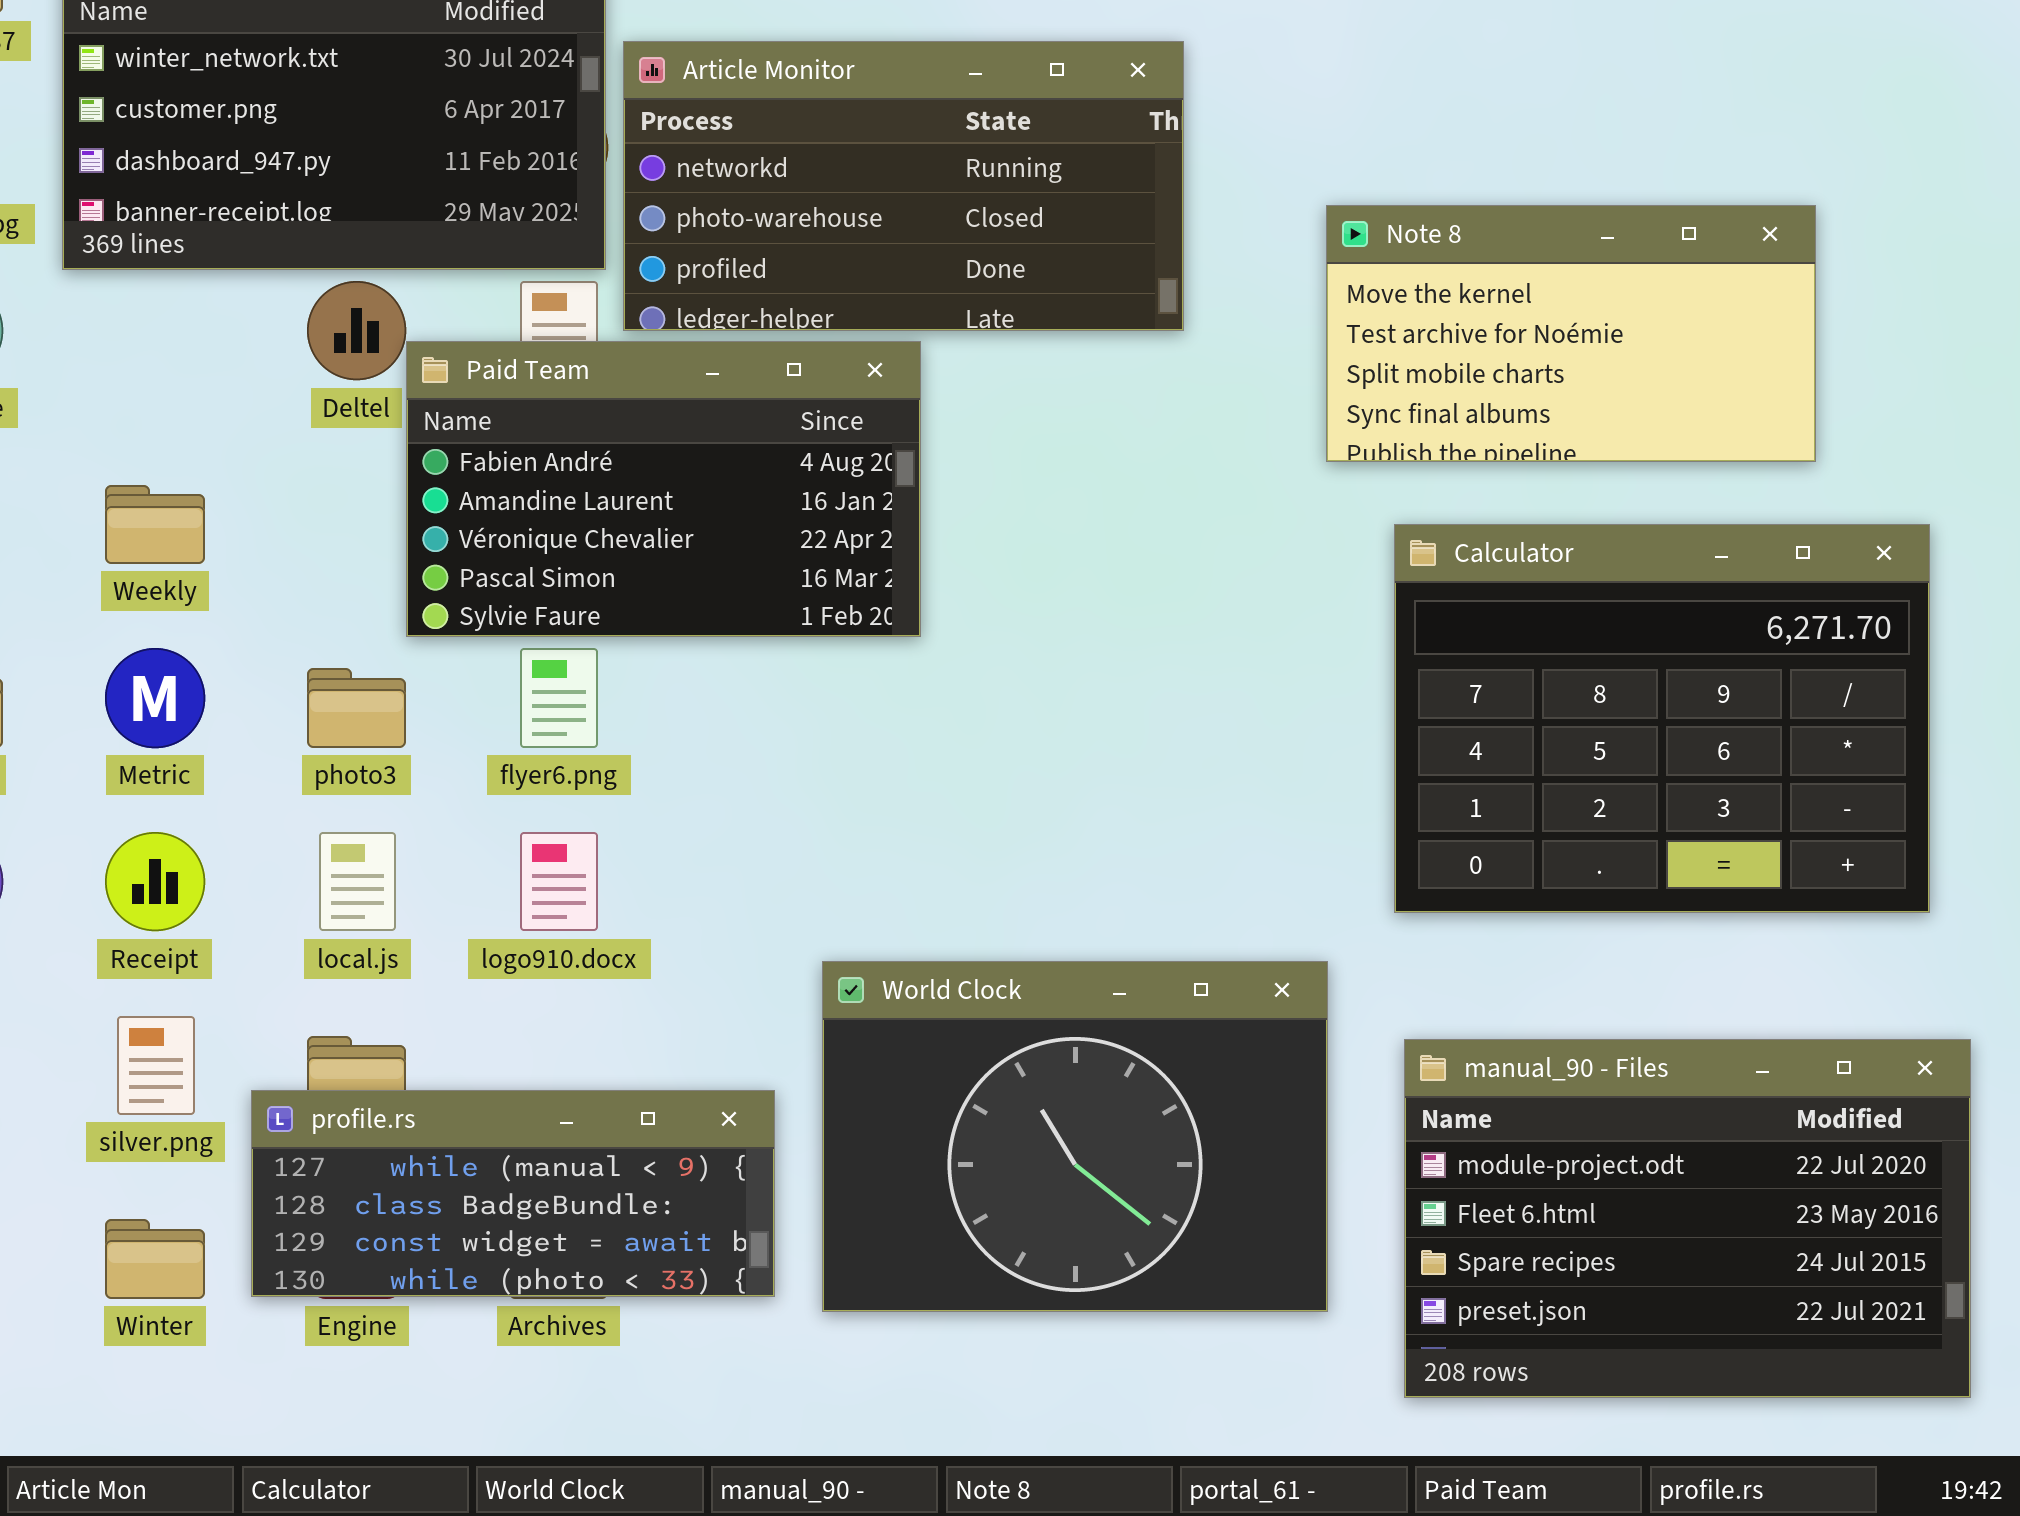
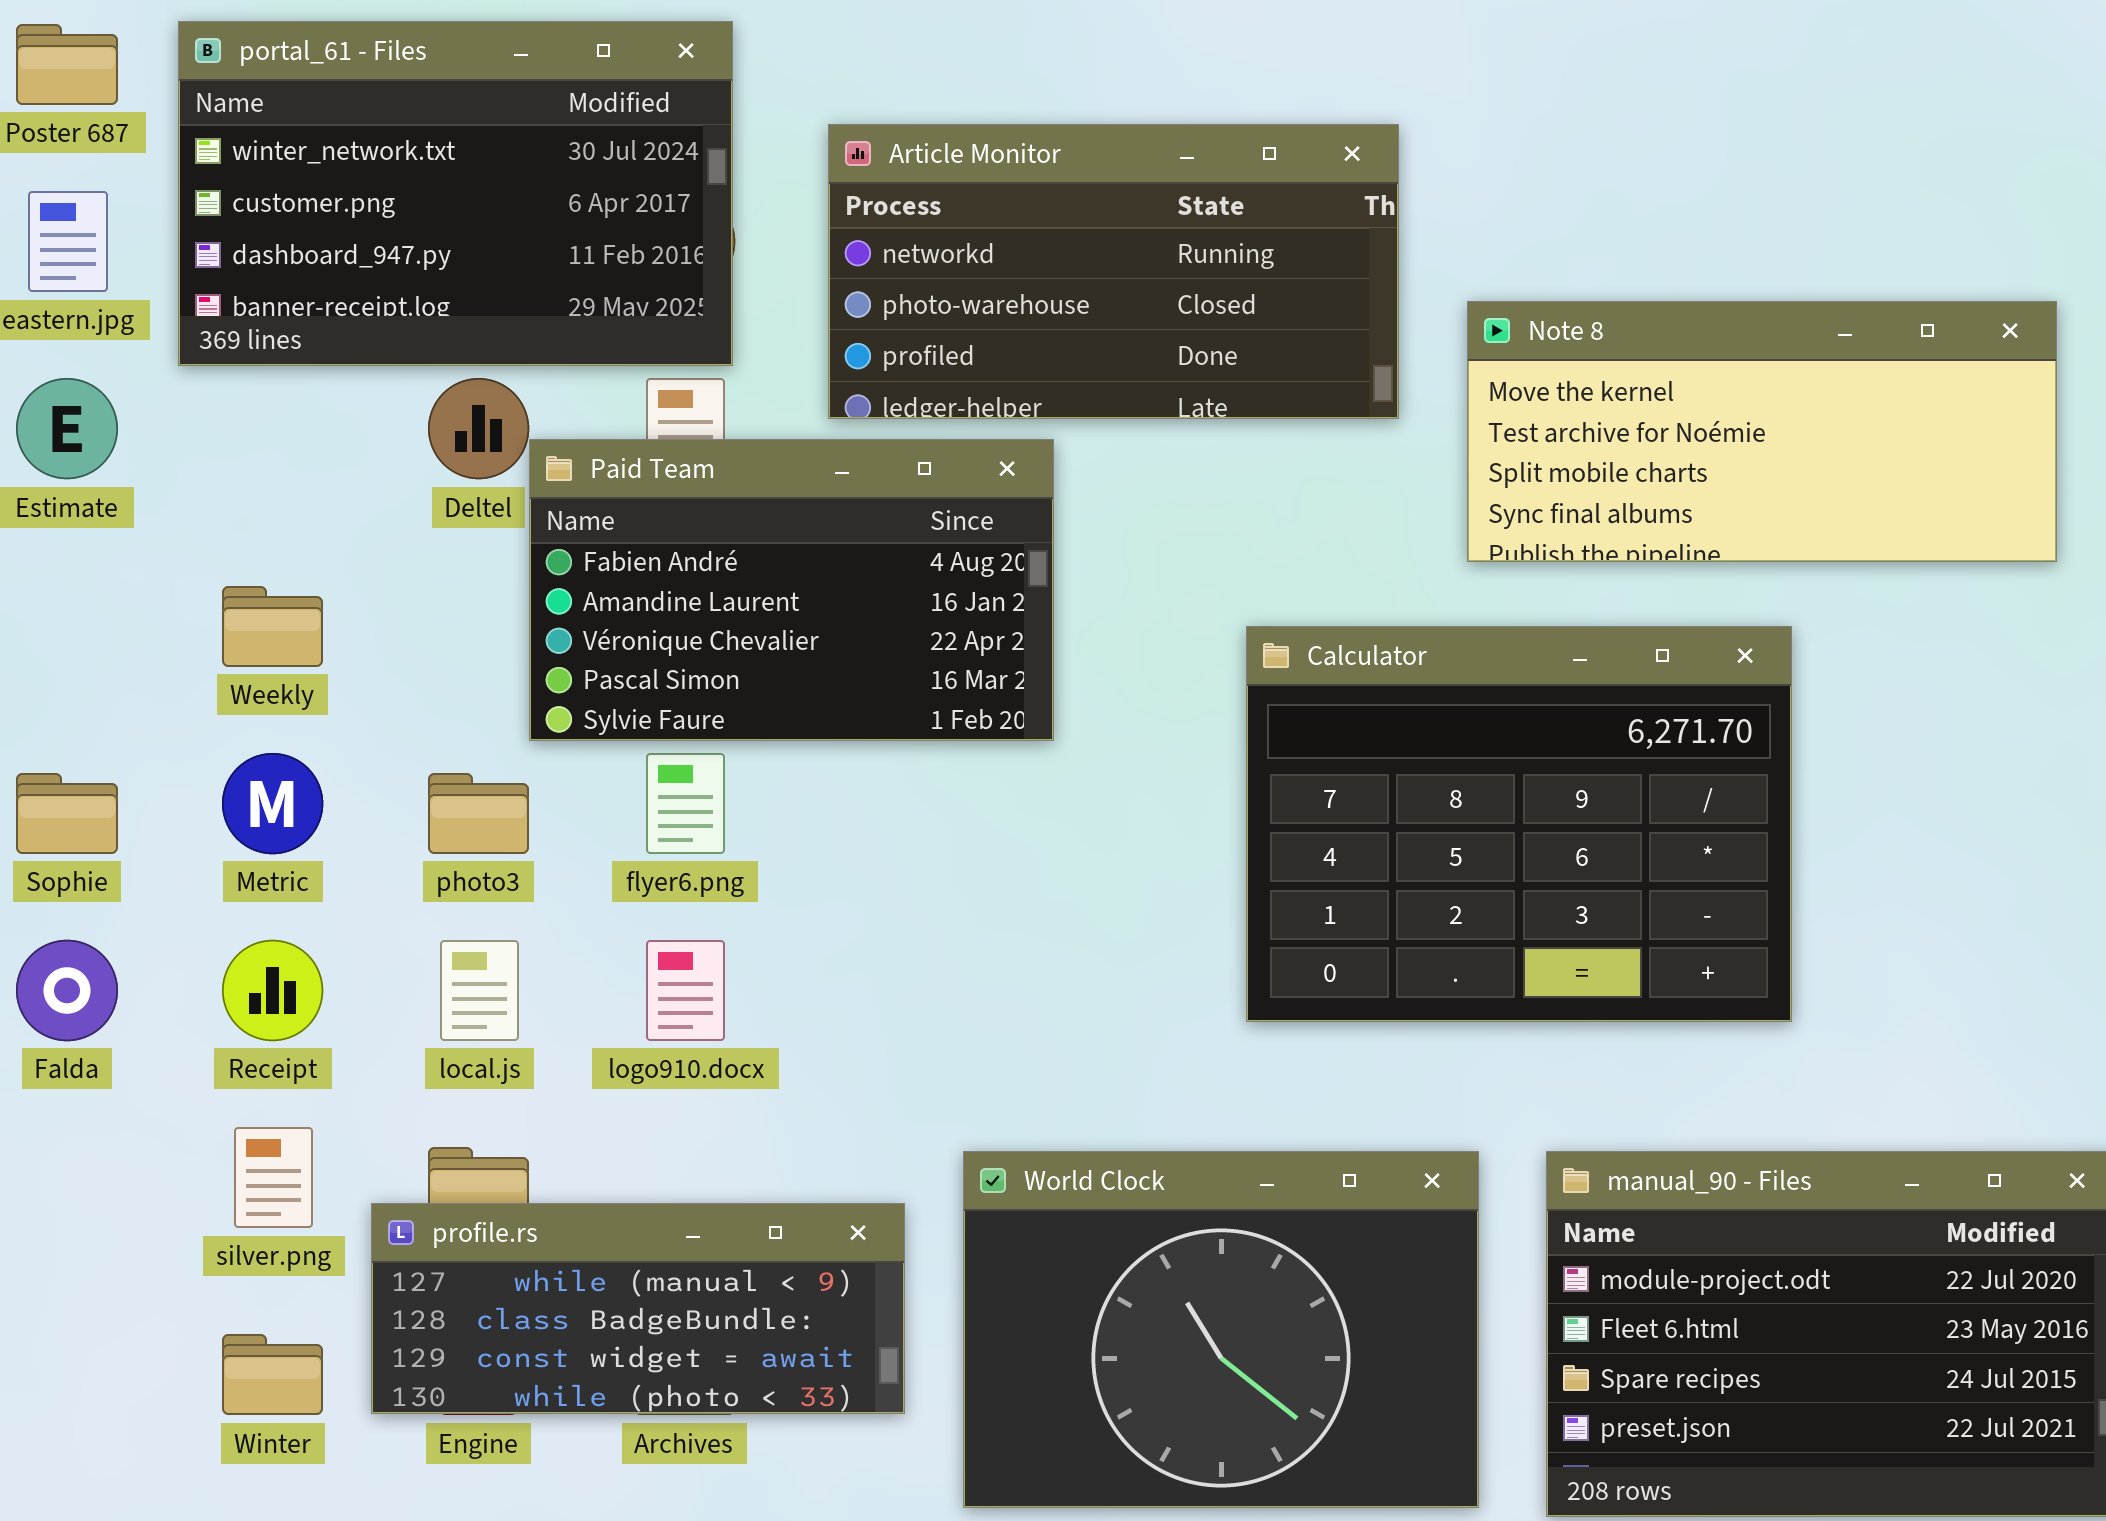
Article Monitor: [623,41,1184,331] -> [828,124,1399,419], moved
Note 8: [1326,205,1816,462] -> [1467,301,2057,562], resized
Calculator: [1394,524,1930,913] -> [1246,626,1792,1022], moved
World Clock: [822,961,1328,1312] -> [963,1151,1479,1508], moved

